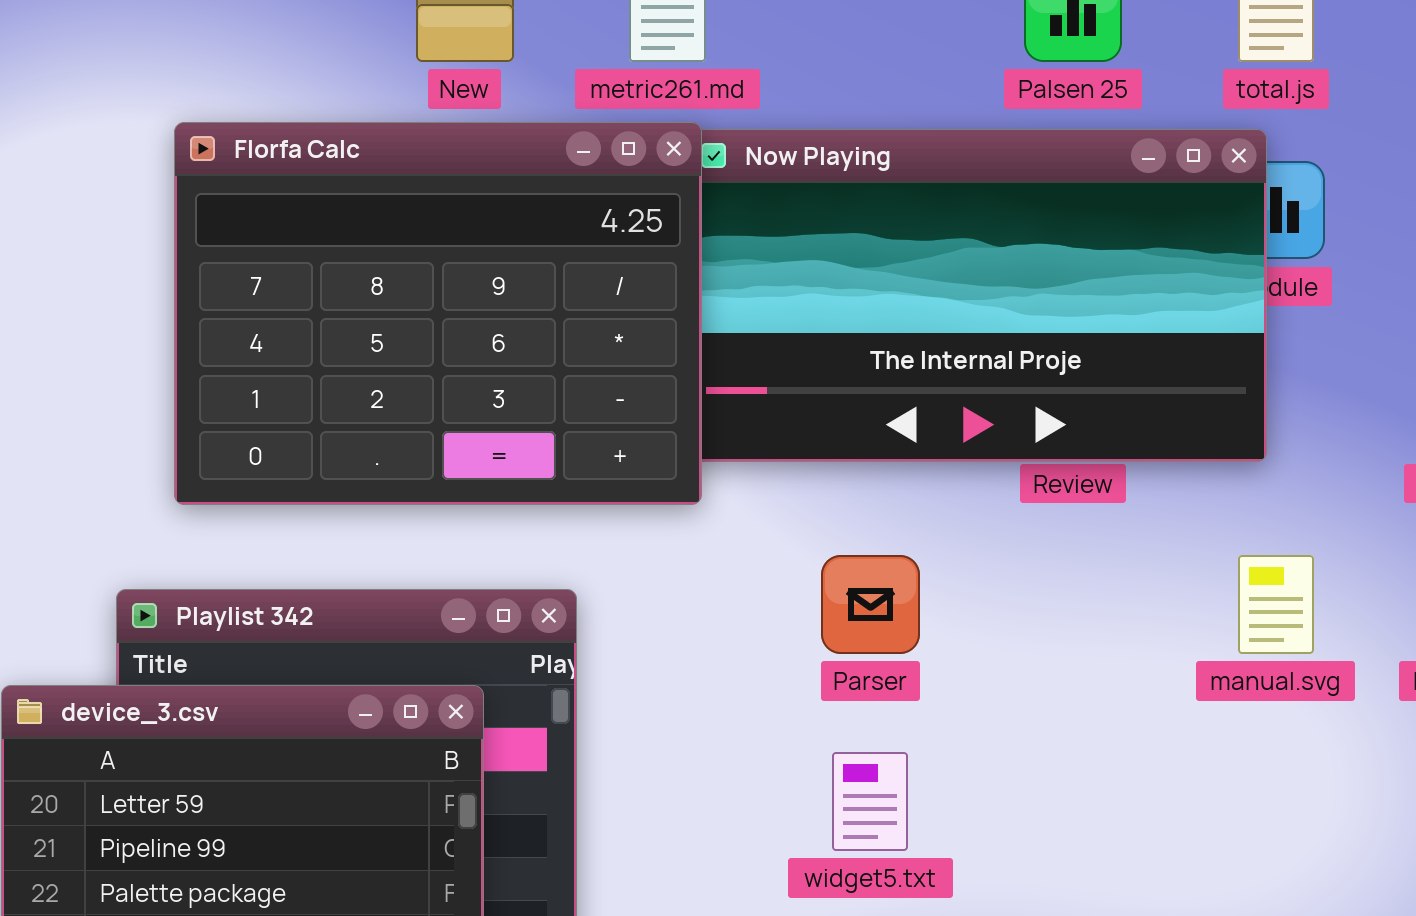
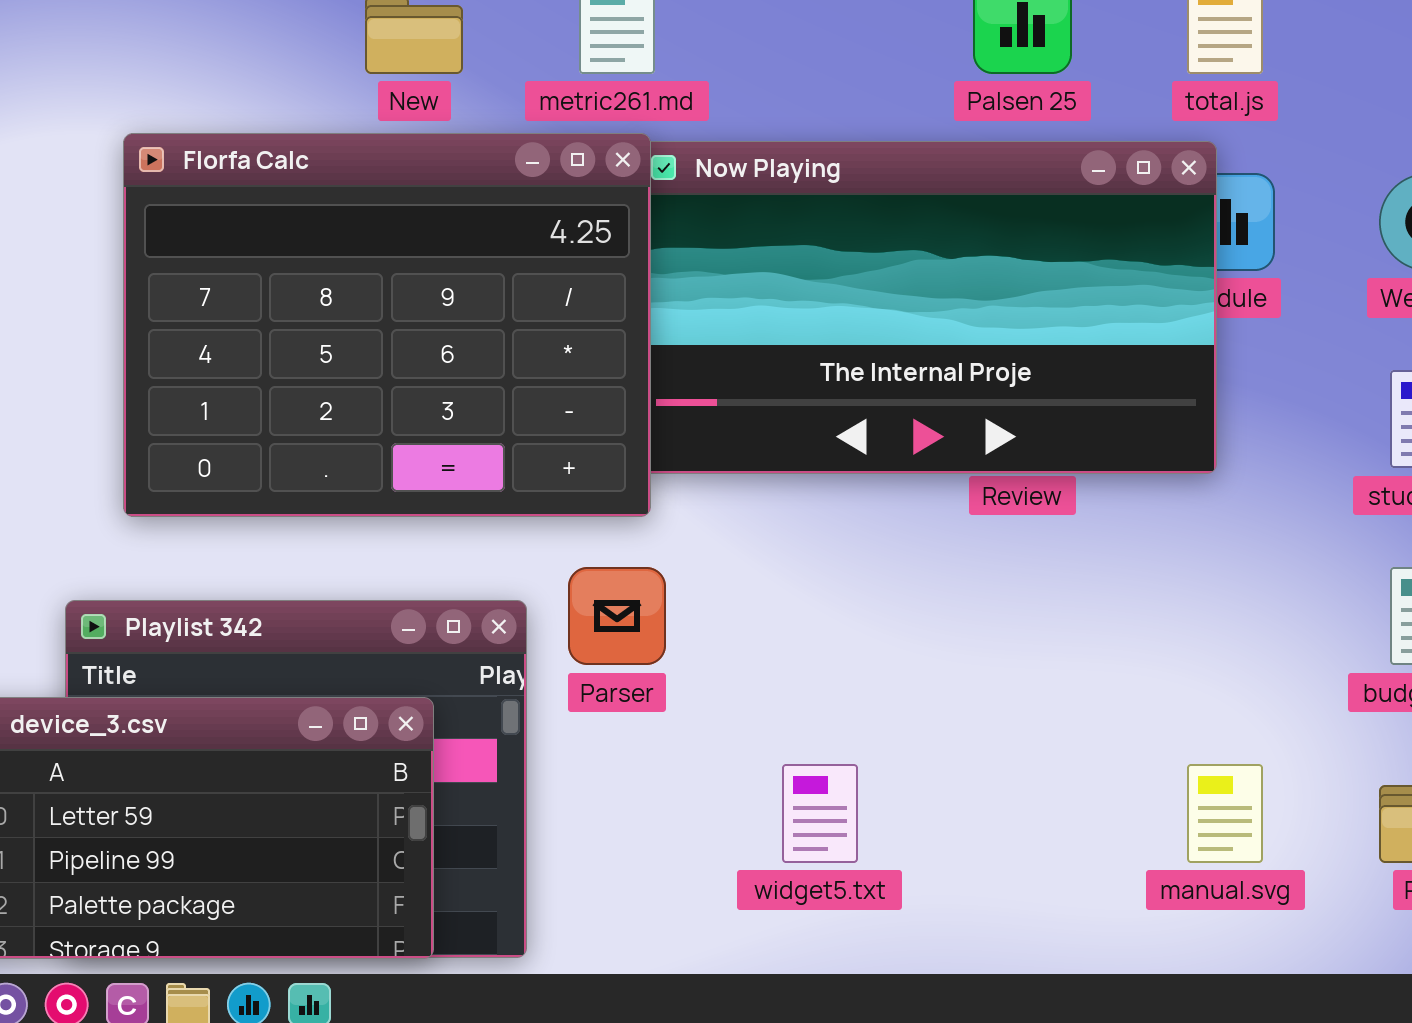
Parser: [821,555,920,654] -> [568,567,666,665], moved
manual.svg: [1238,555,1314,654] -> [1187,764,1263,863], moved

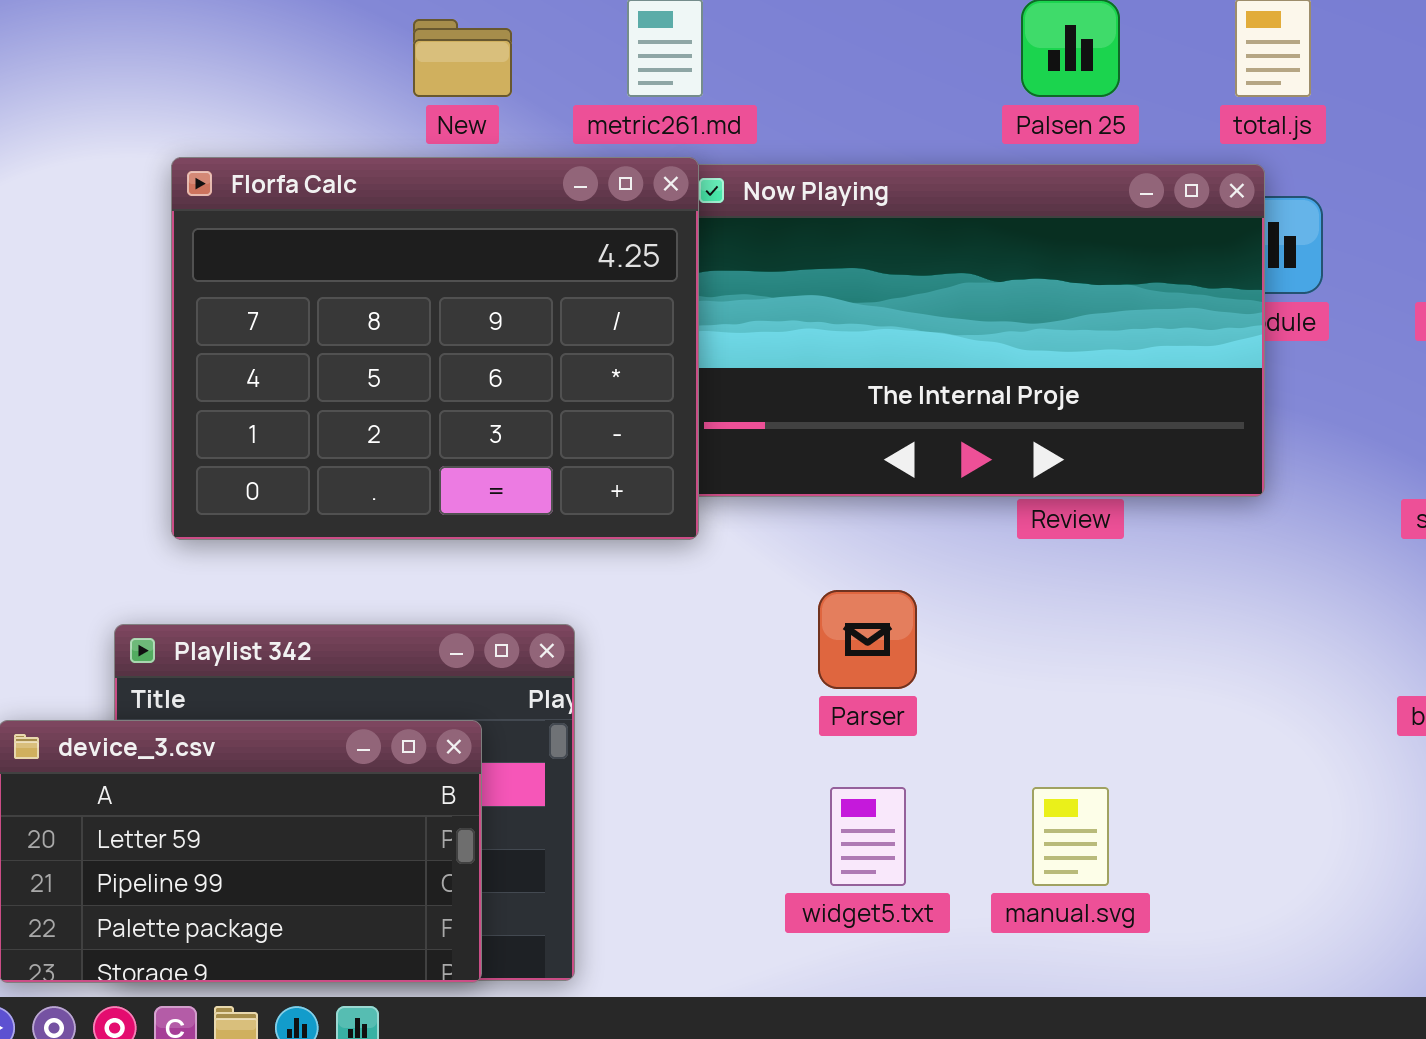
Parser: [568,567,666,665] -> [818,590,917,689], moved
manual.svg: [1187,764,1263,863] -> [1032,787,1109,886], moved

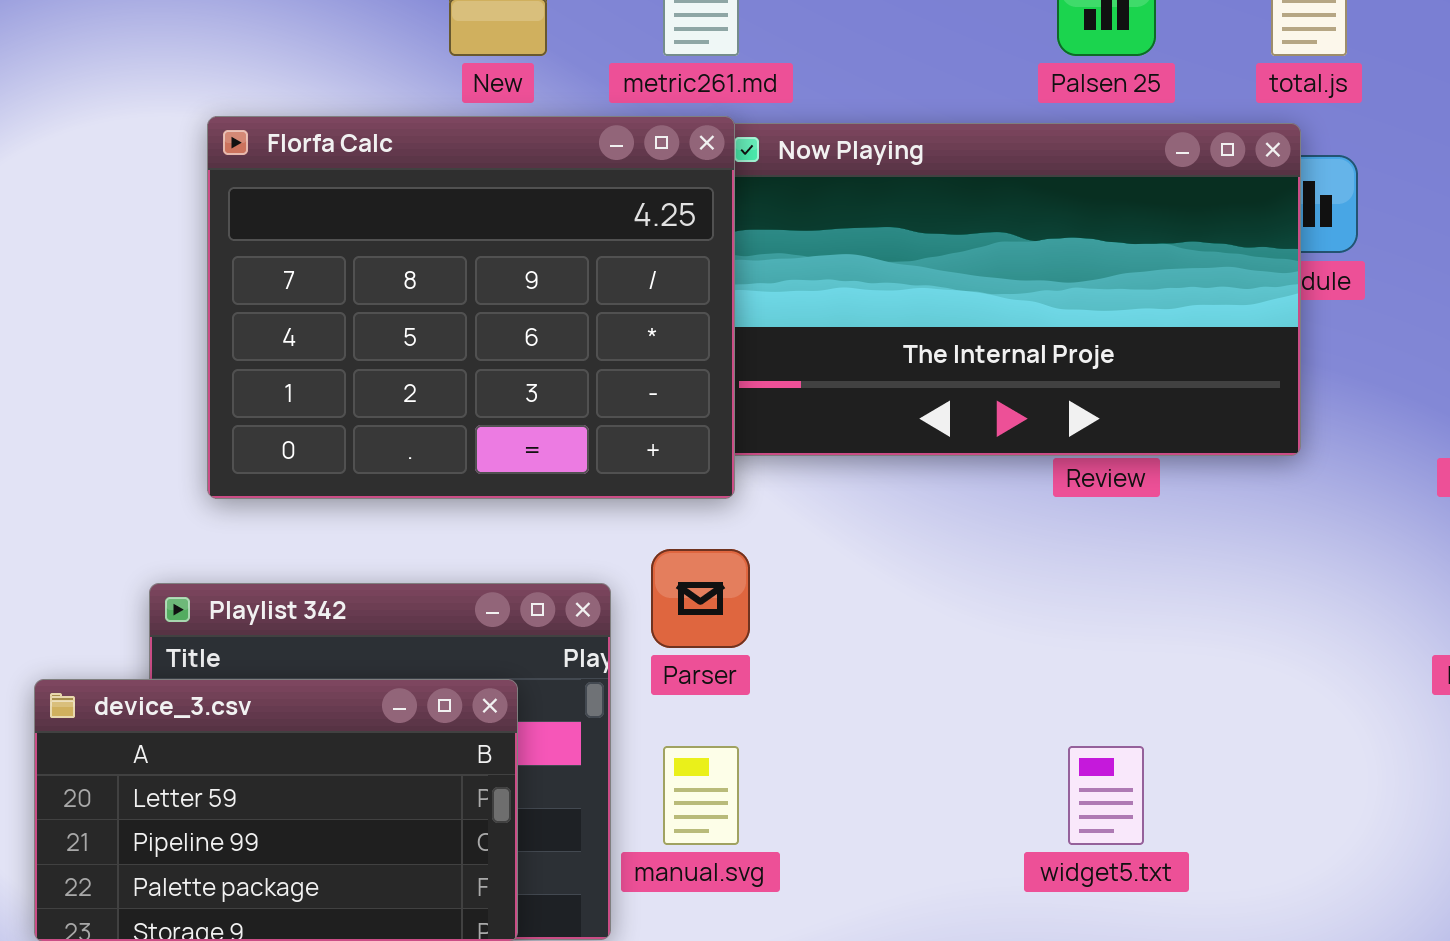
Parser: [818,590,917,689] -> [651,549,750,648], moved
widget5.txt: [830,787,906,886] -> [1068,746,1144,845], moved
manual.svg: [1032,787,1109,886] -> [663,746,739,845], moved

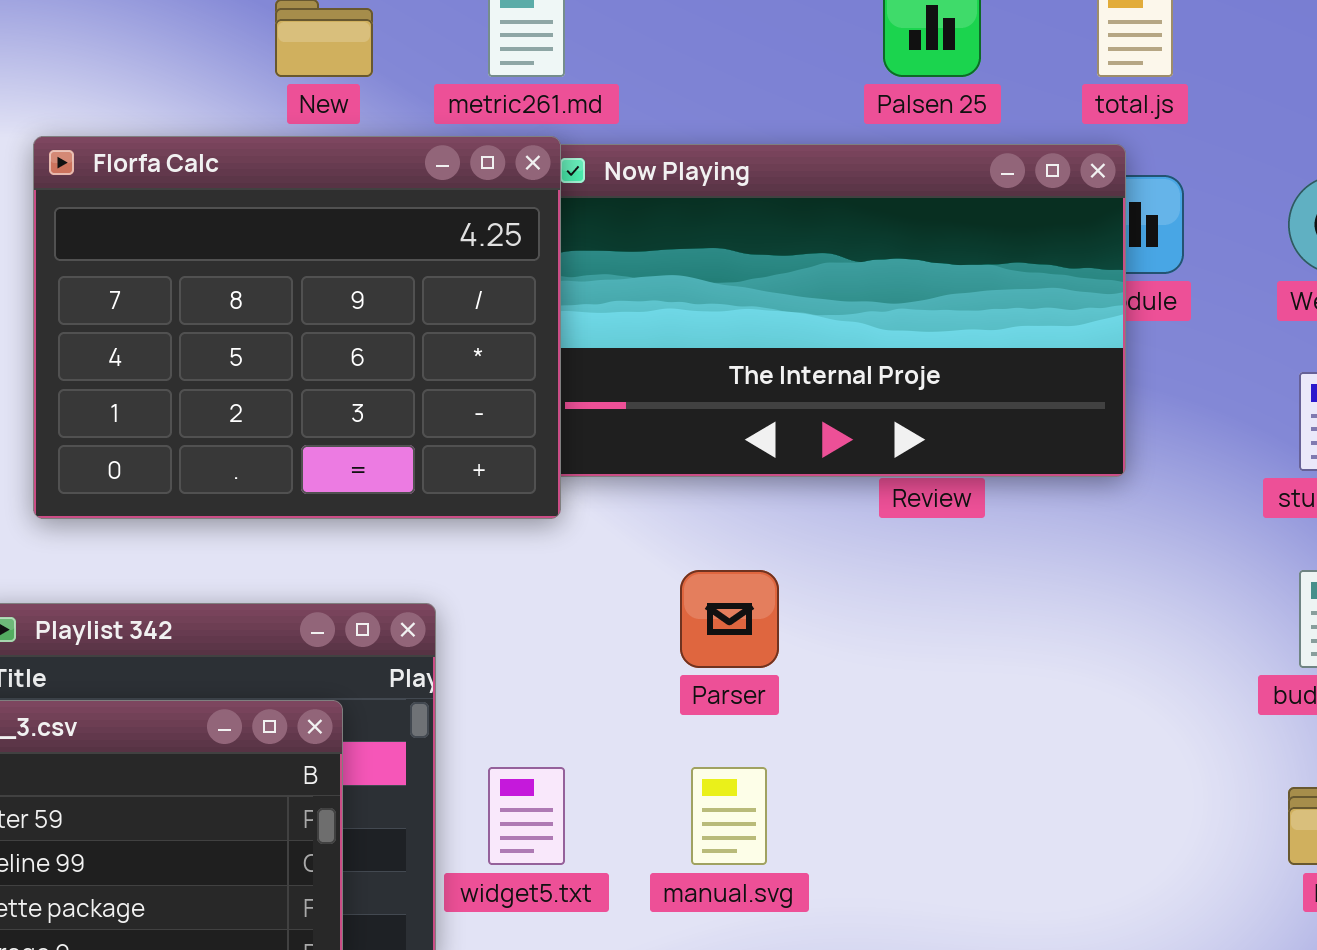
Parser: [651,549,750,648] -> [680,570,779,668], moved
manual.svg: [663,746,739,845] -> [691,767,767,865], moved
widget5.txt: [1068,746,1144,845] -> [488,767,565,865], moved

